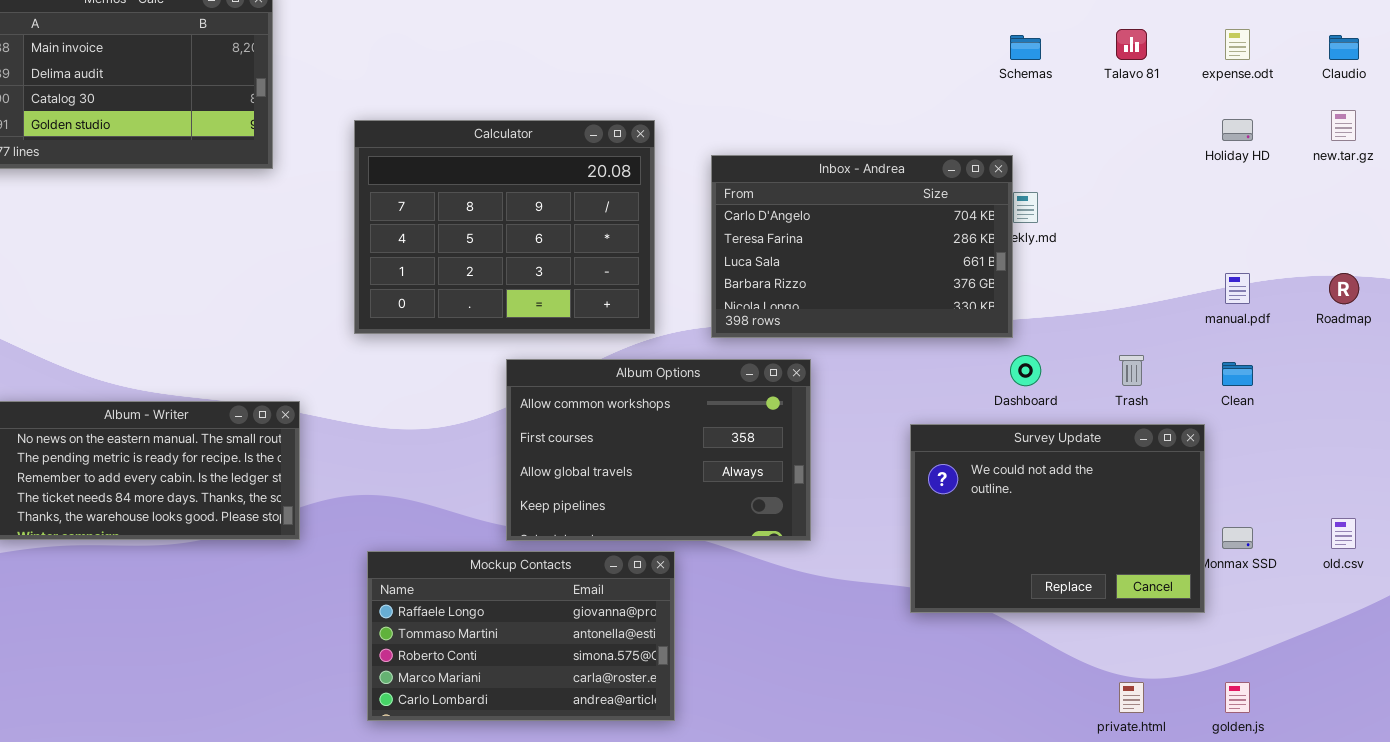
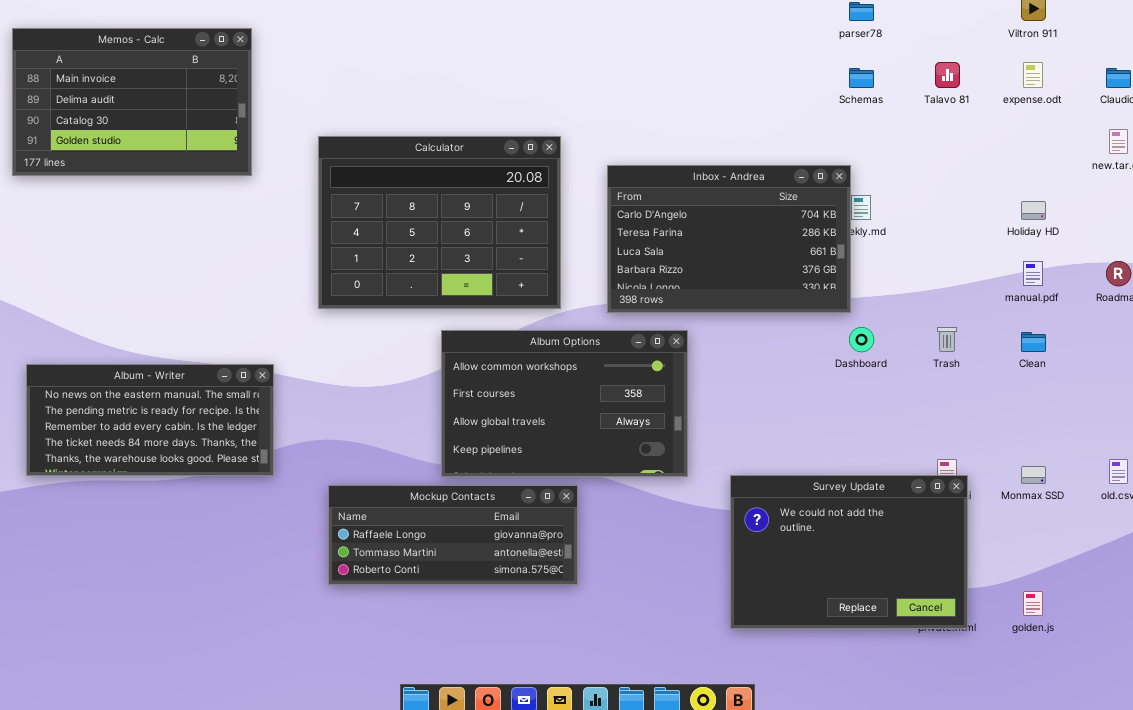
Holiday HD: [1222,119,1253,141] -> [1021,201,1046,220], moved
Survey Update: [910,424,1205,613] -> [730,475,968,629], moved
Mockup Contacts: [367,551,675,721] -> [328,485,578,585], resized

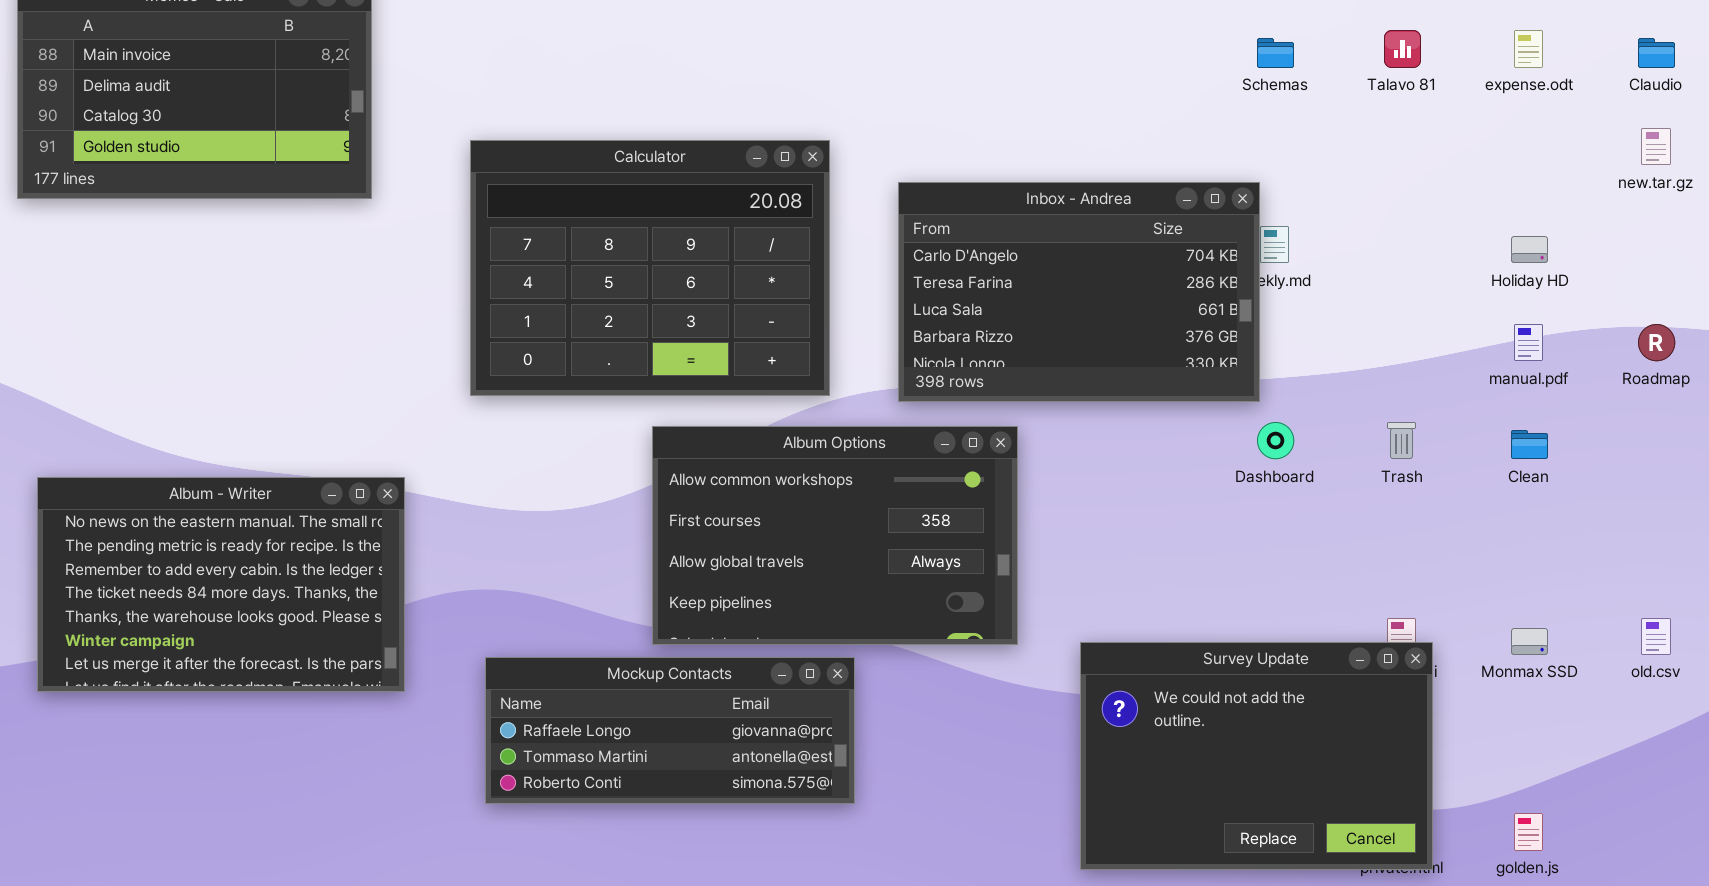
Album - Writer: [26,364,274,476] -> [37,477,405,692], resized

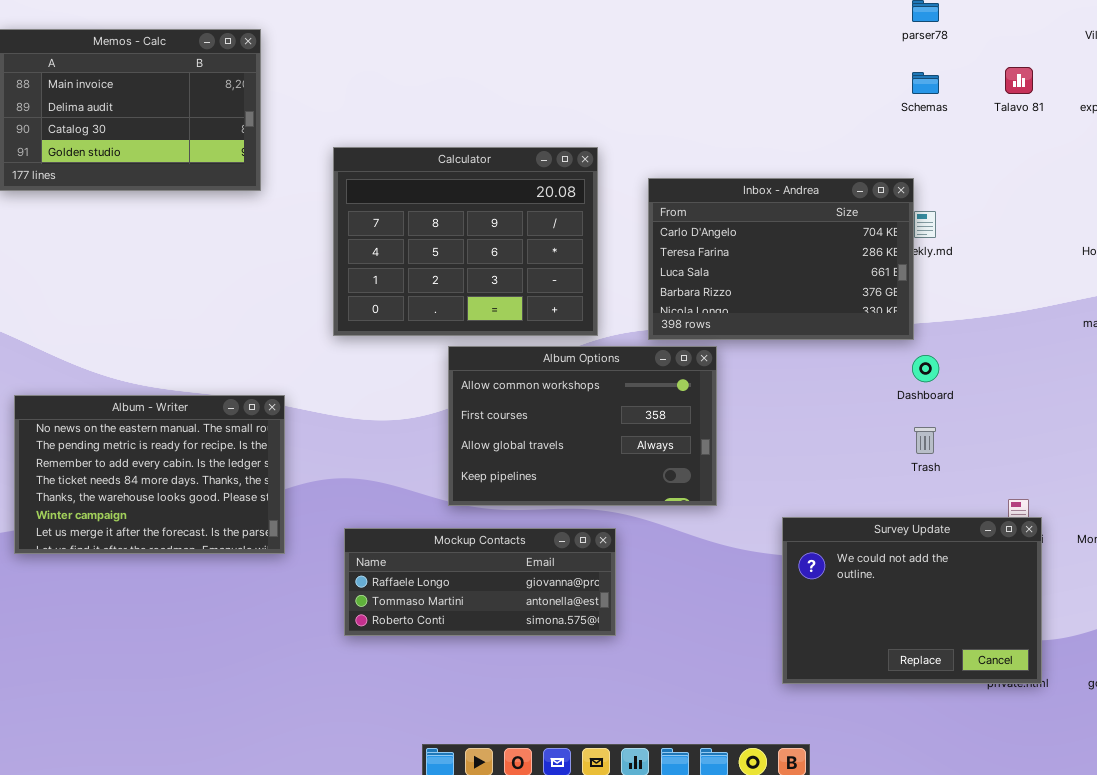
Trash: [1387,422,1416,459] -> [914,427,936,454], moved
Album Options: [652,426,1018,645] -> [448,346,717,506], moved

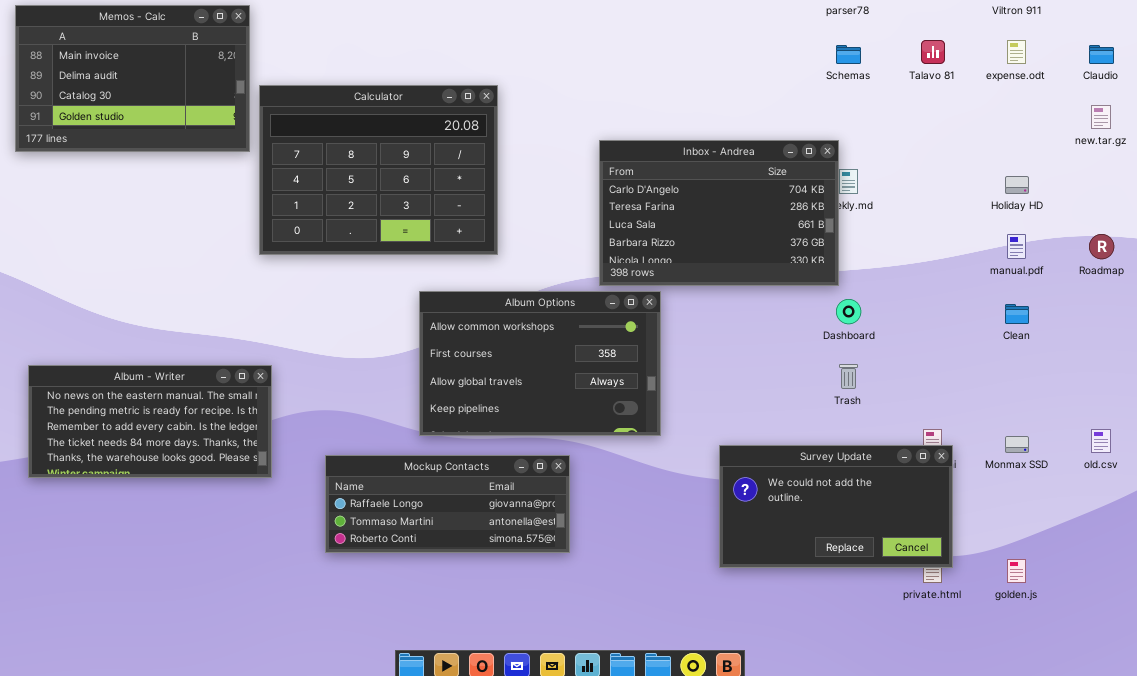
Calculator: [333,147,598,336] -> [259,85,498,255], moved
Album - Writer: [14,395,285,554] -> [28,365,272,478], resized
Survey Update: [782,517,1042,684] -> [719,445,953,568], resized

